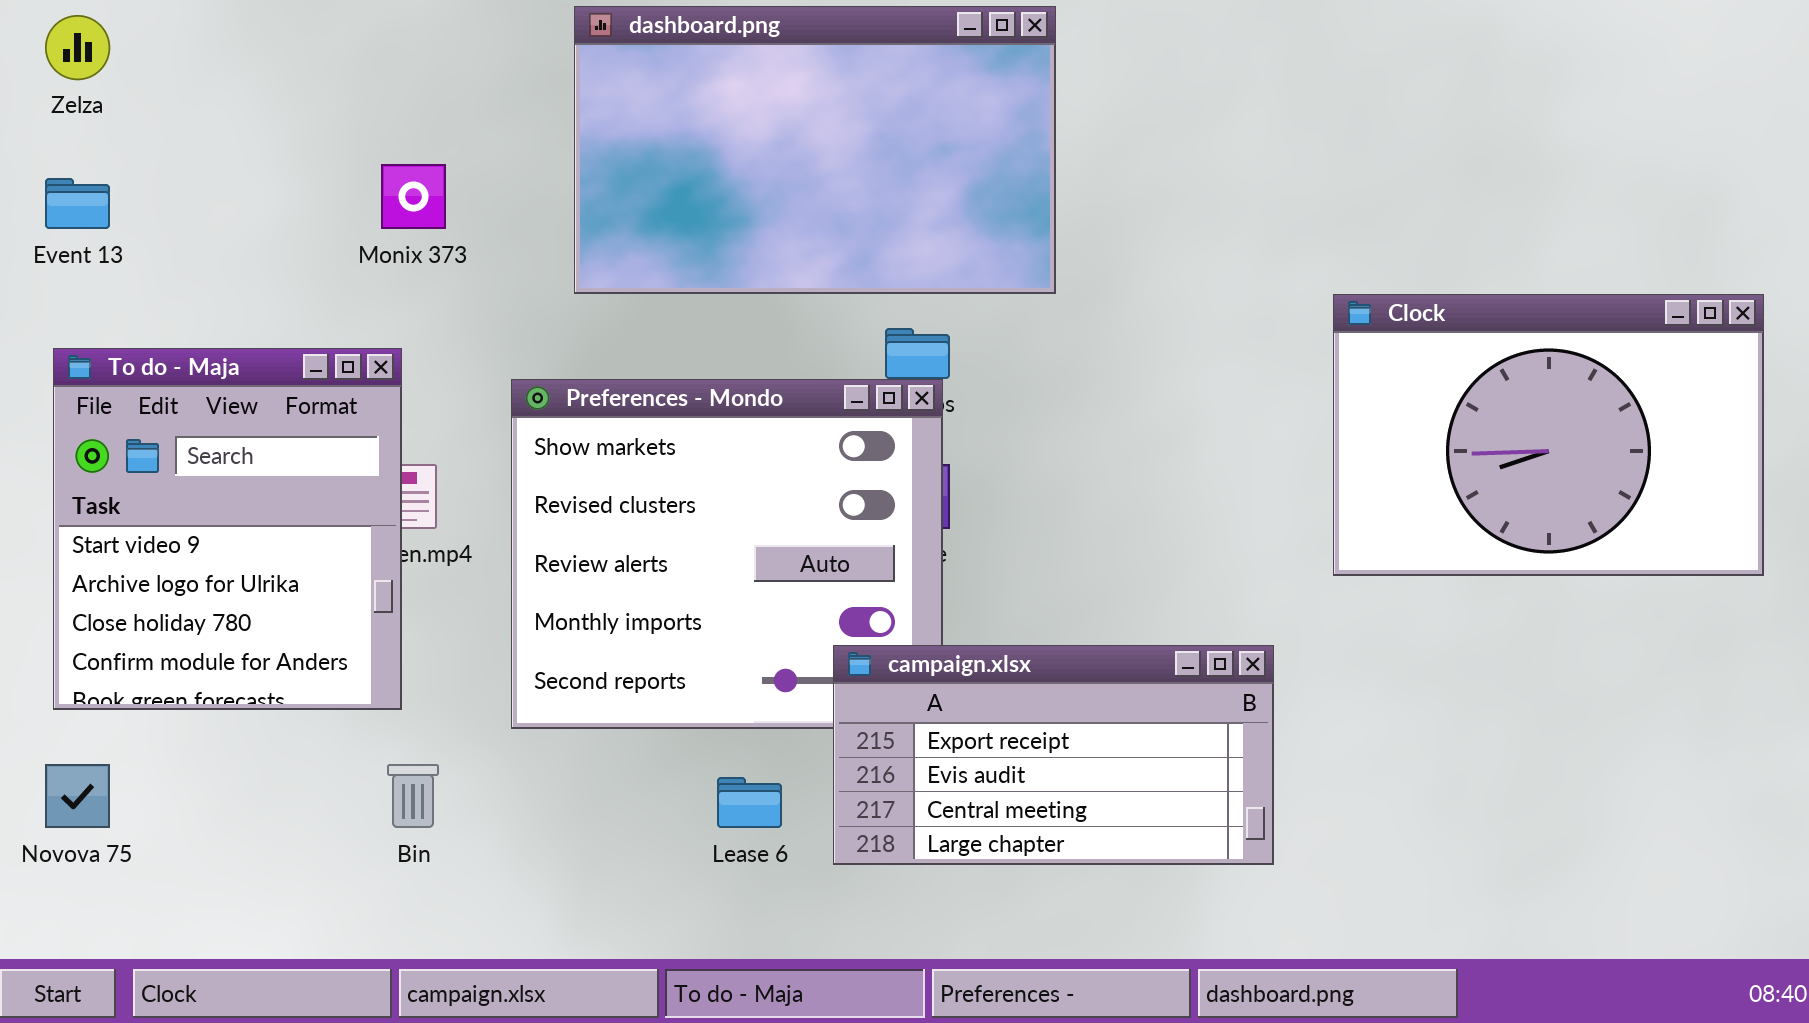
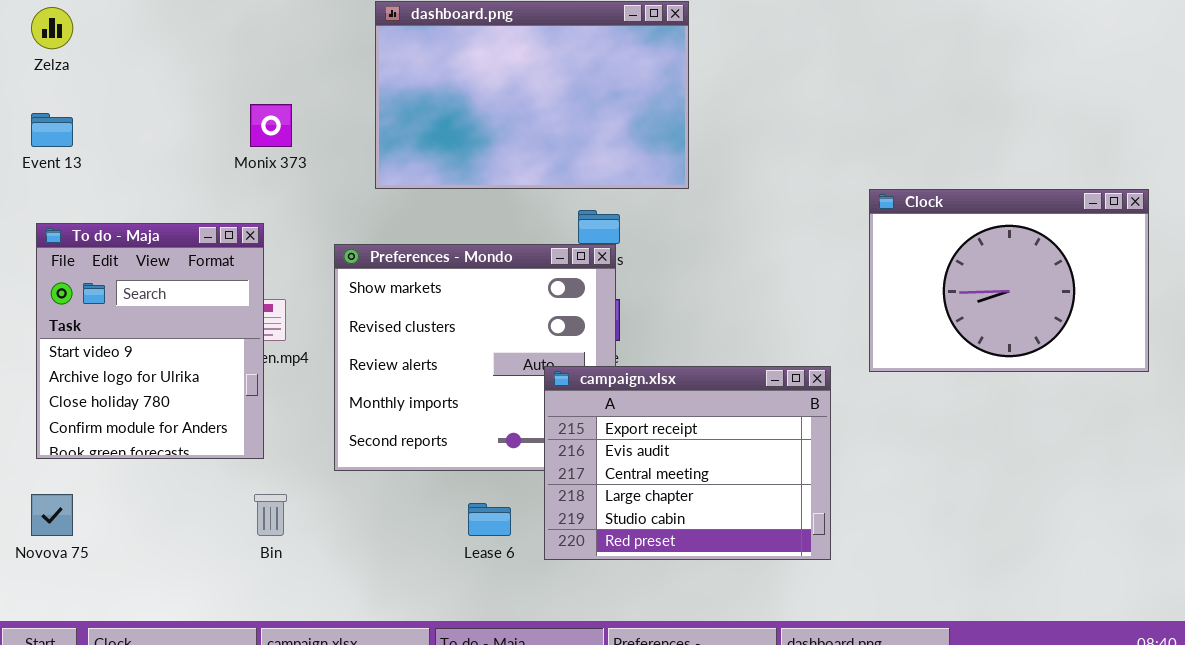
campaign.xlsx: [833,645,1274,865] -> [544,366,831,560], resized

